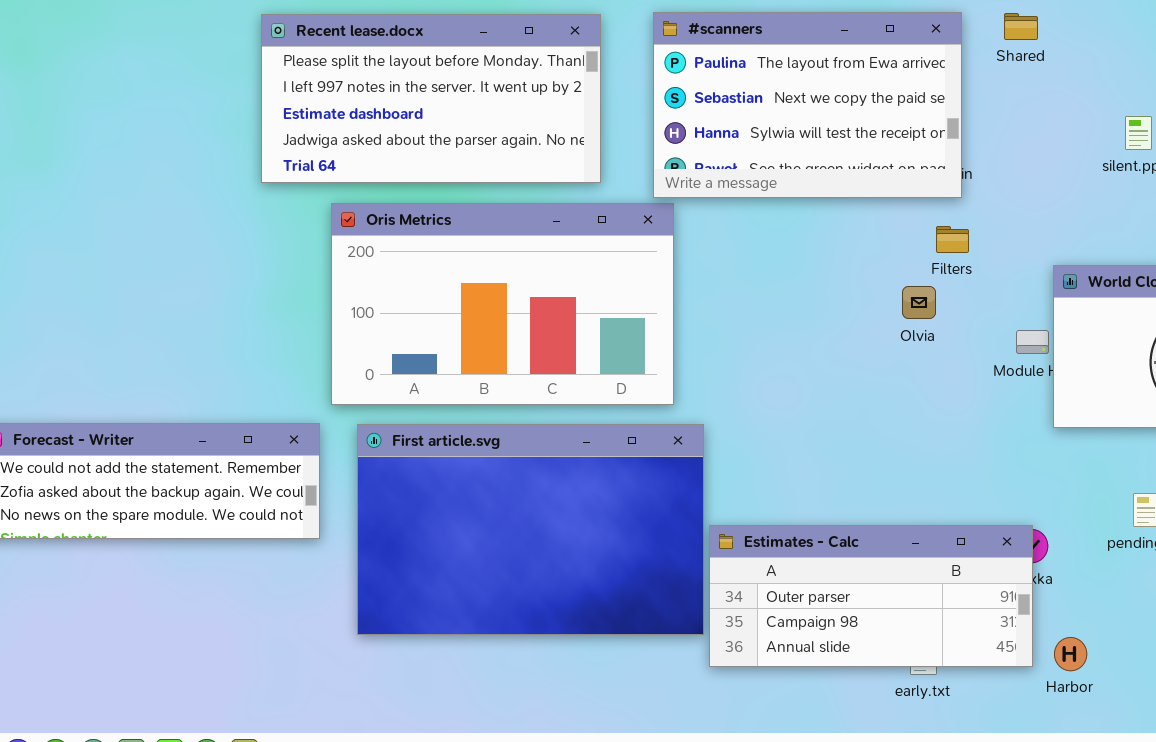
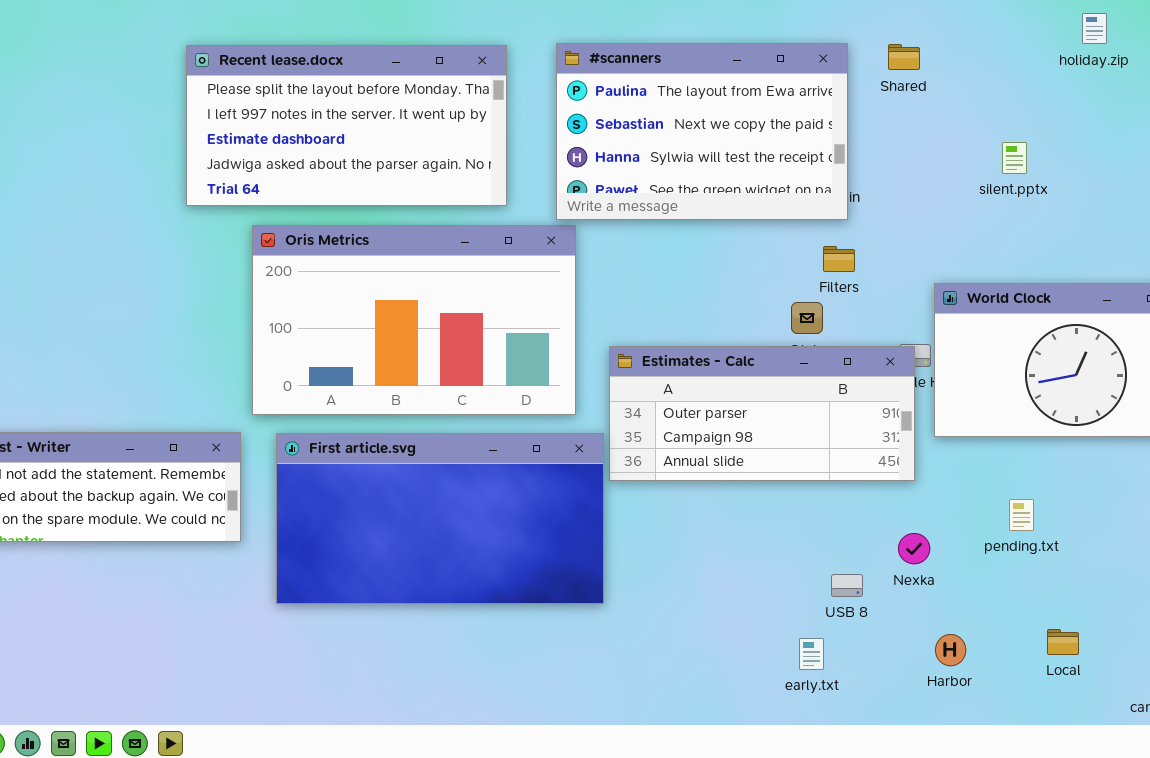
First article.svg: [357,424,704,635] -> [276,433,604,604], resized
Estimates - Calc: [709,525,1033,667] -> [609,346,915,481], moved

